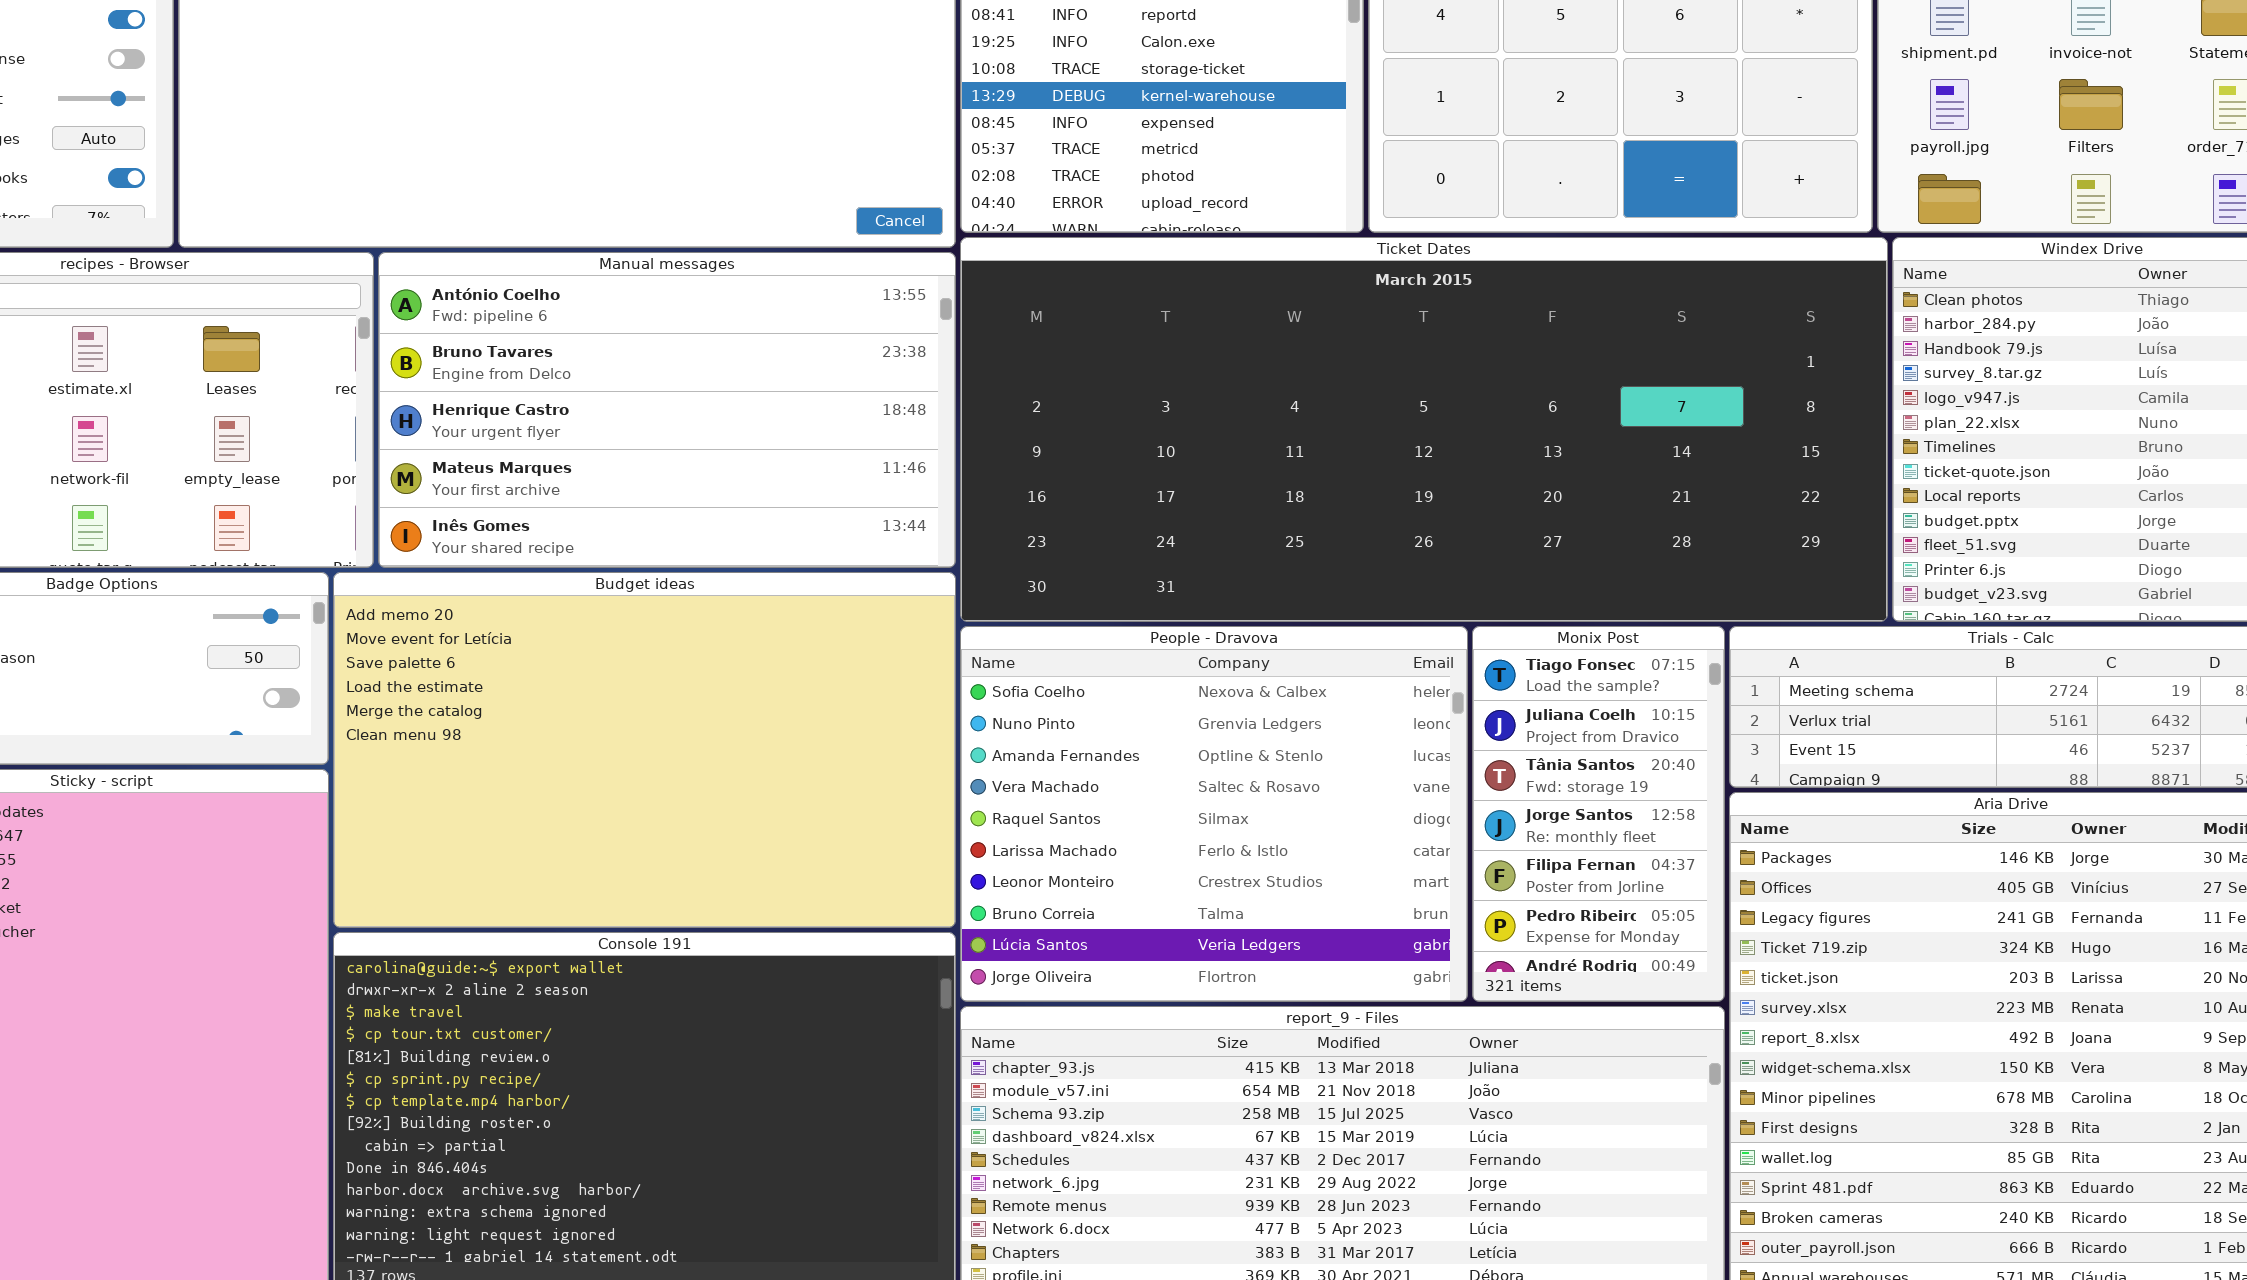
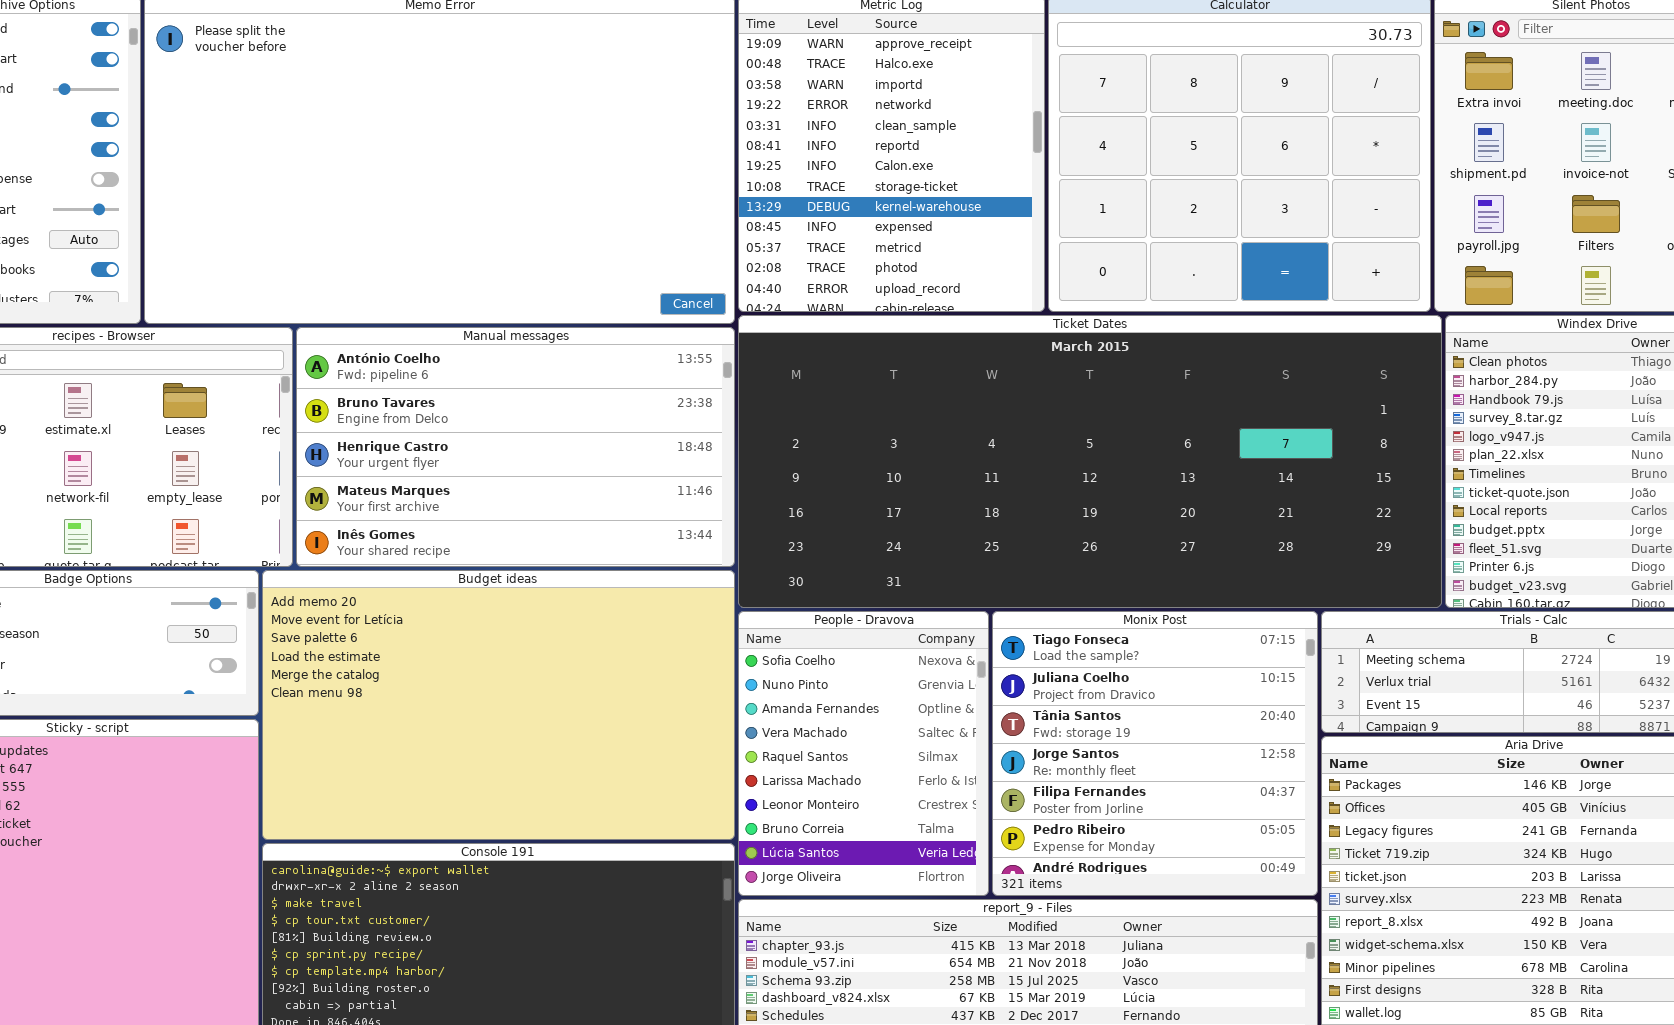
People - Dravova: [960,626,1468,1002] -> [738,611,989,896], resized
Monix Post: [1472,626,1725,1002] -> [992,611,1318,896], resized

